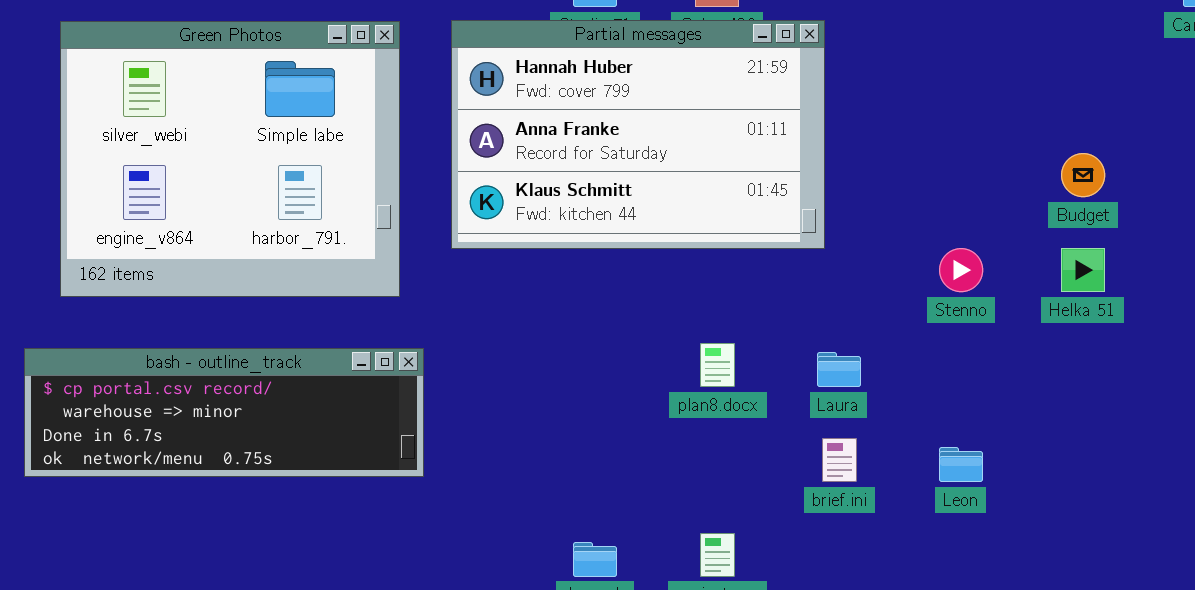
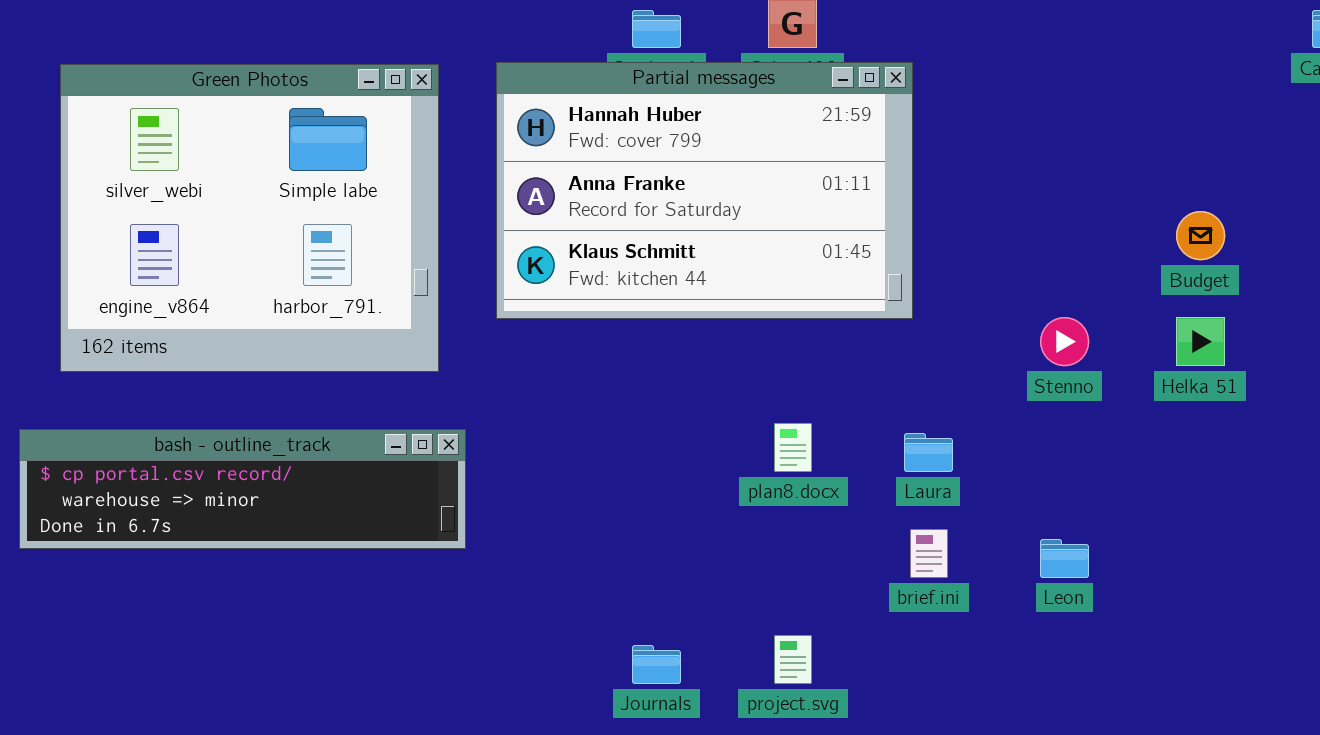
bash - outline_track: [24,348,424,477] -> [19,429,466,549], resized

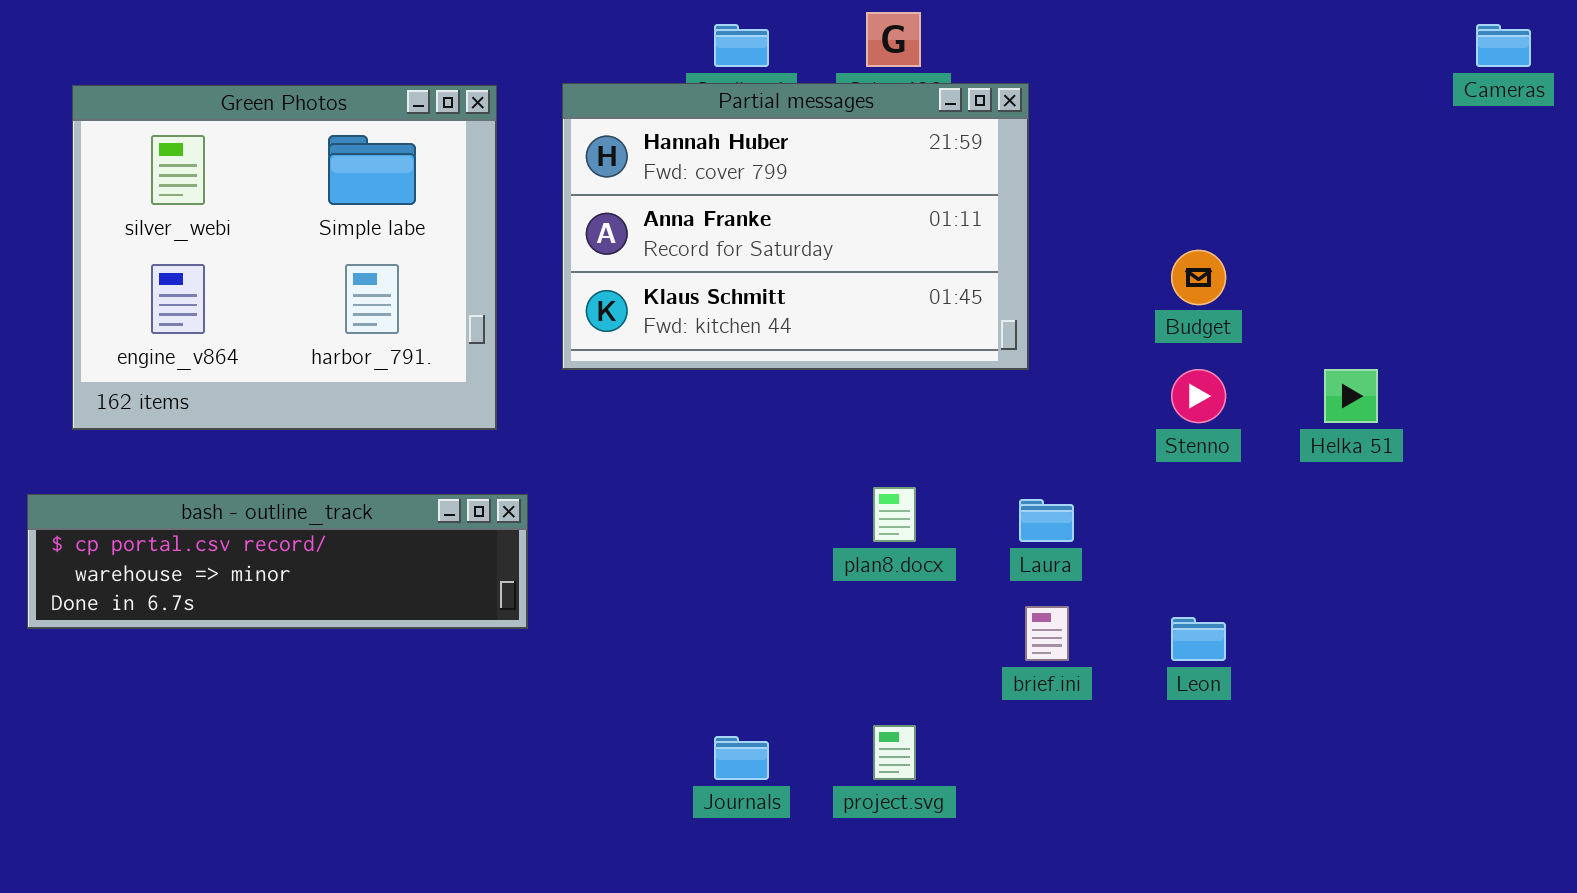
Budget: [1176,211,1225,260] -> [1171,250,1226,305], moved

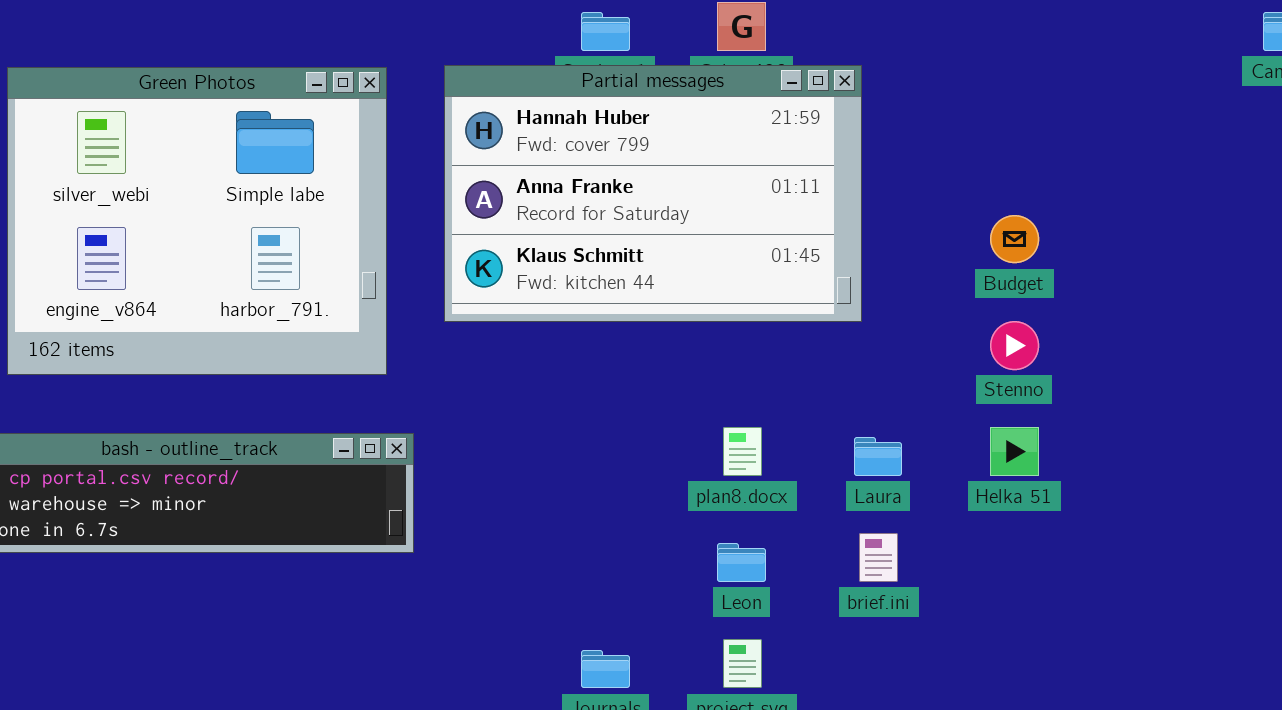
Helka 51: [1324,369,1378,423] -> [990,427,1039,476], moved
Leon: [1171,617,1226,661] -> [717,543,766,582], moved

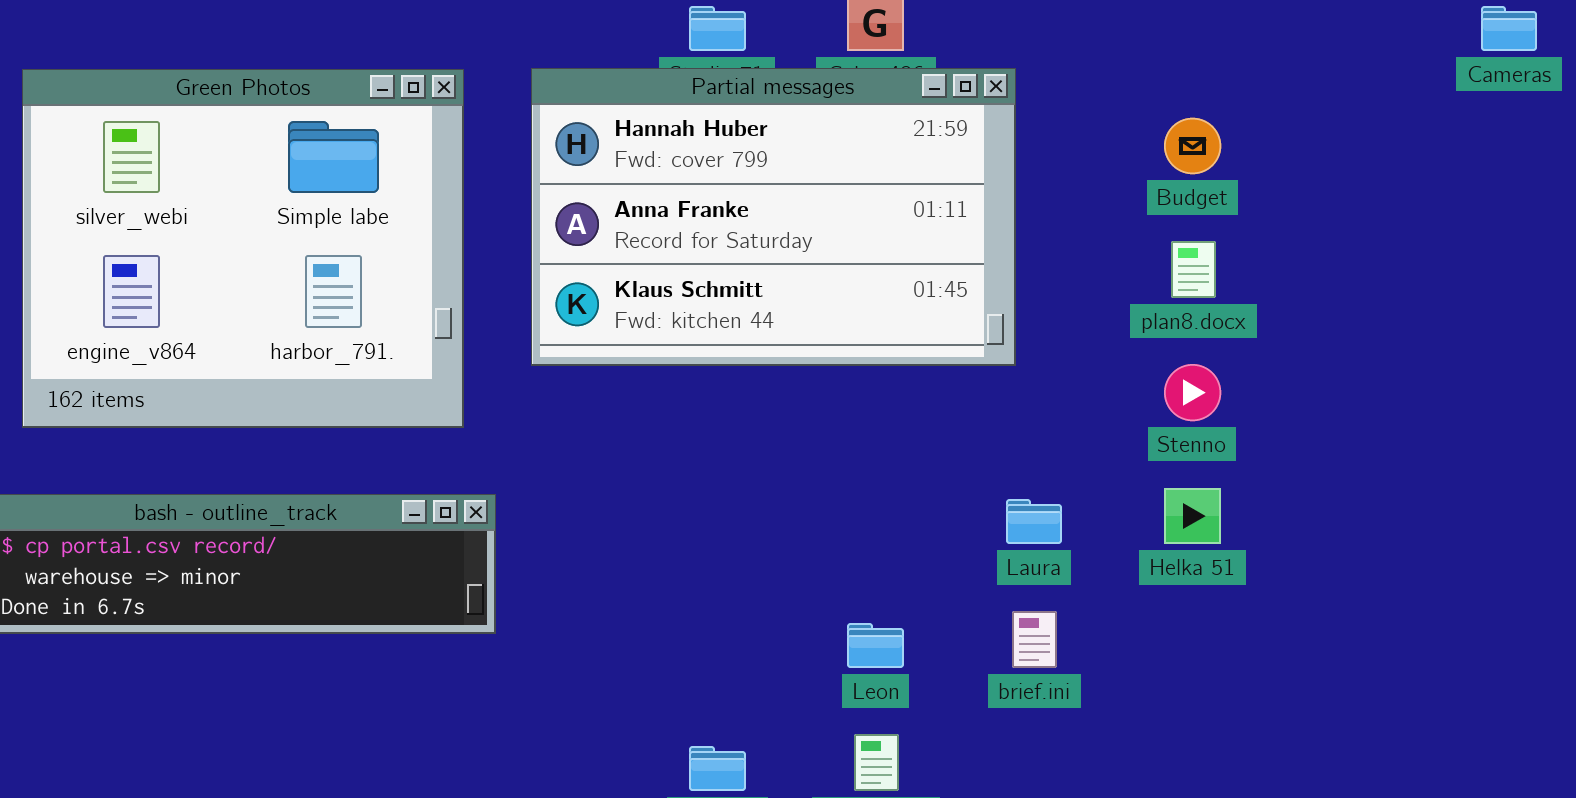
Budget: [990,215,1039,263] -> [1164,118,1221,174], moved
plan8.docx: [723,427,762,476] -> [1171,241,1216,298], moved

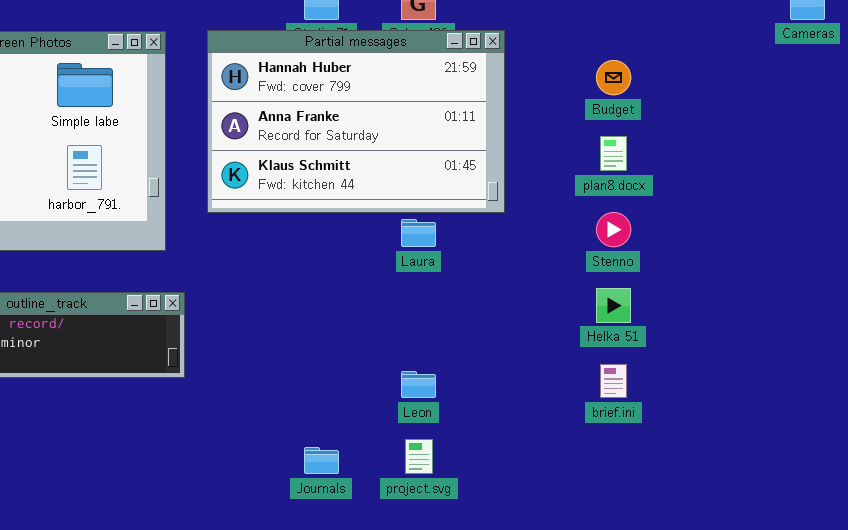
Laura: [1006,499,1062,544] -> [401,219,436,247], moved
brief.ini: [1012,611,1057,668] -> [600,364,627,398], moved

